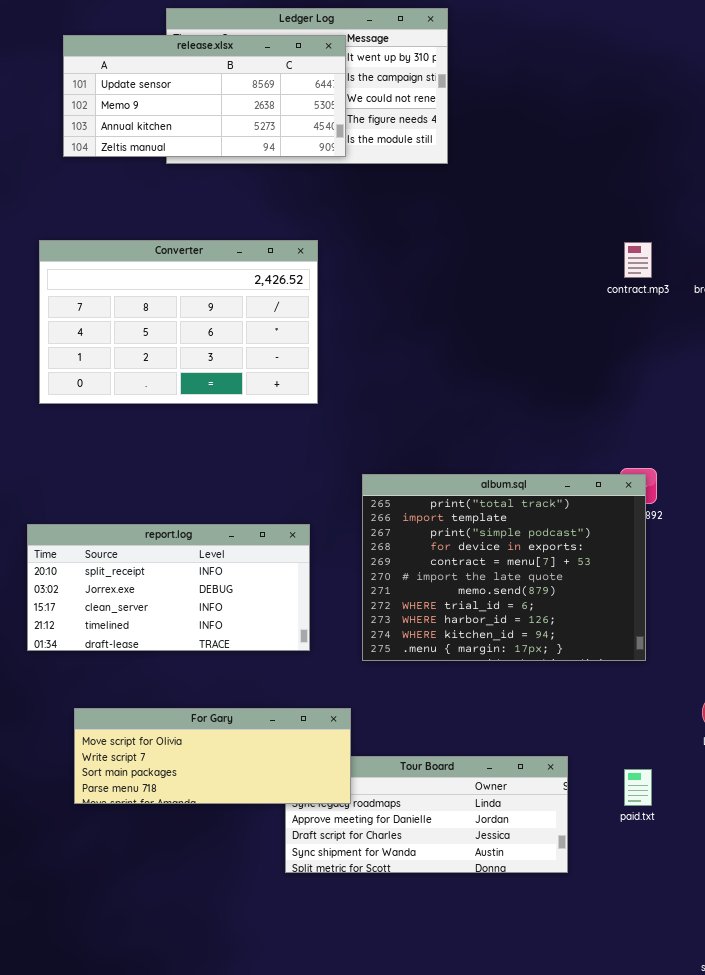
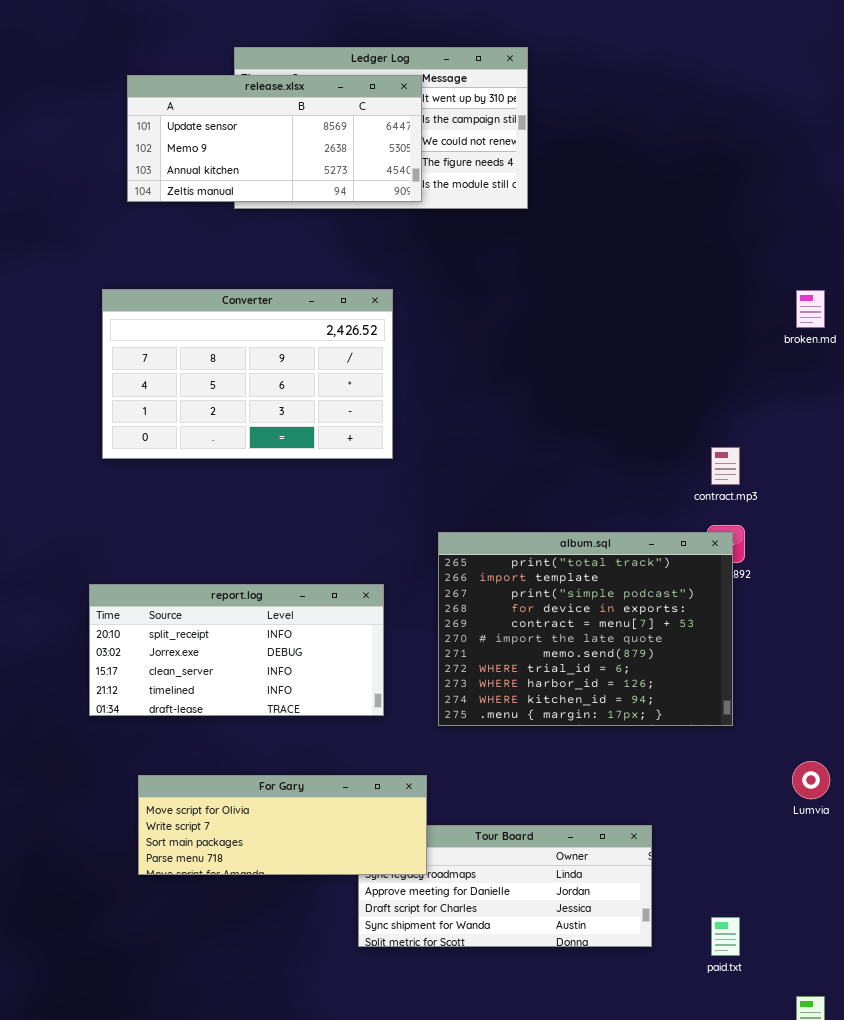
contract.mp3: [624,242,652,278] -> [711,447,740,485], moved
paid.txt: [624,769,652,806] -> [711,917,740,956], moved

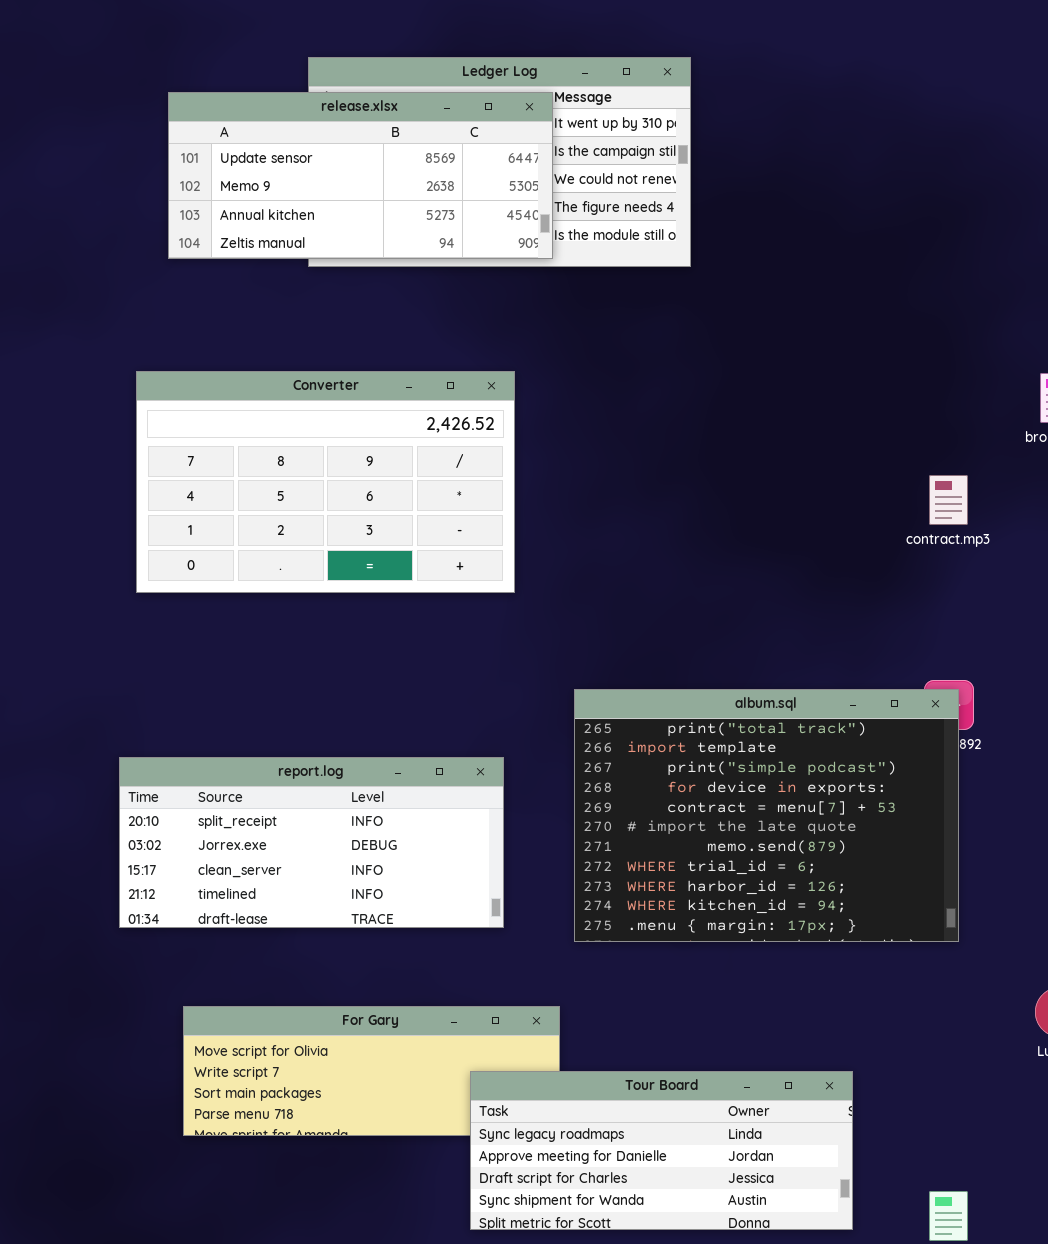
contract.mp3: [711,447,740,485] -> [929,475,968,525], moved
Tour Board: [358,825,652,947] -> [470,1071,853,1230], raised

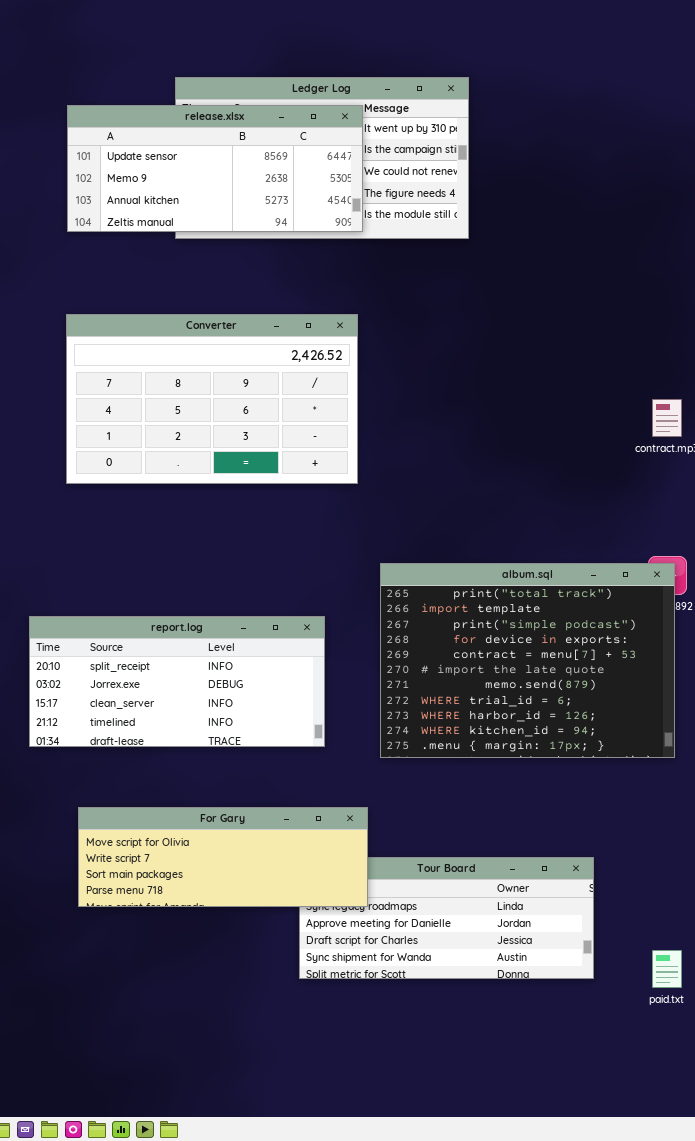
Converter: [136,371,515,593] -> [66,314,358,484], moved
For Gary: [183,1006,560,1136] -> [78,807,368,907], raised

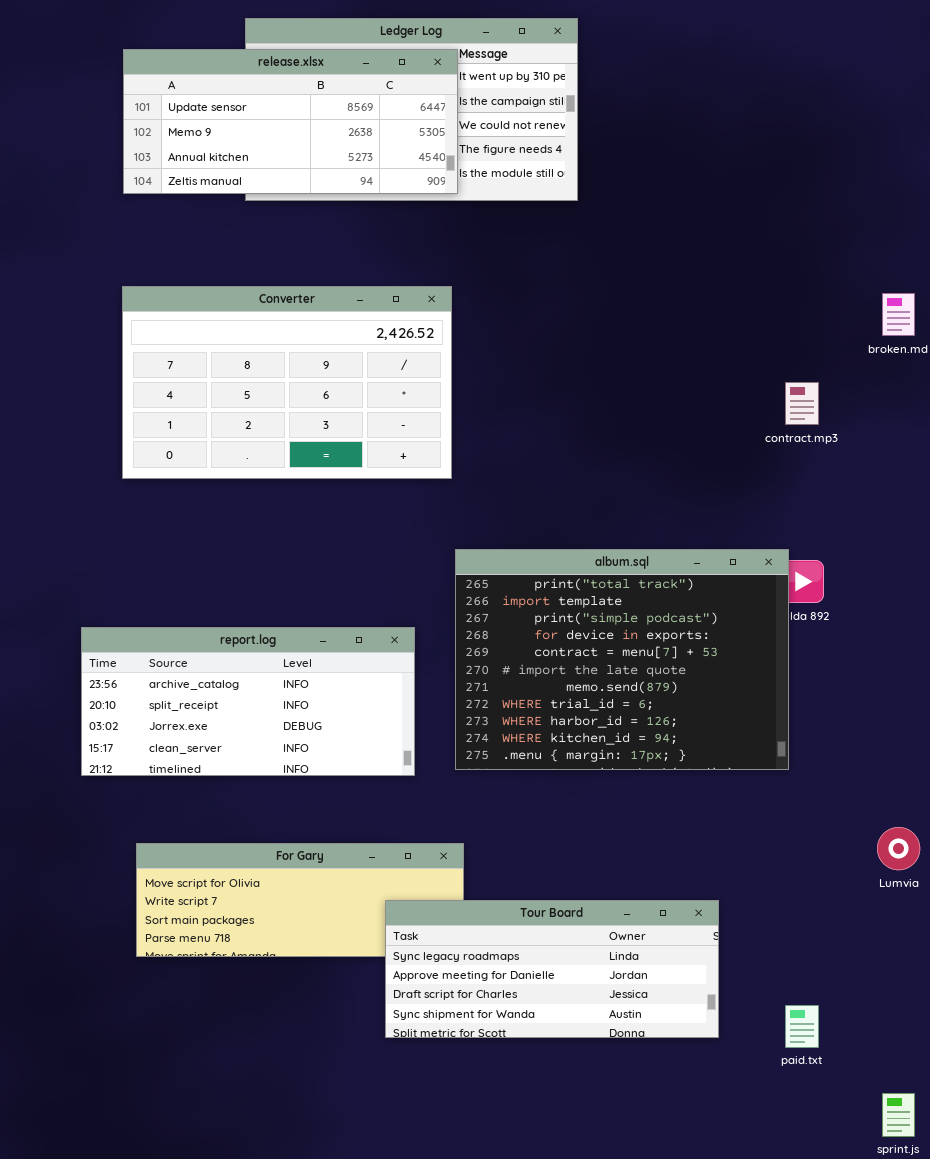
album.sql: [380,563,675,758] -> [455,549,789,770], moved
report.log: [29,616,325,747] -> [81,627,415,776], scrolled up 1 row
Tour Board: [299,857,594,979] -> [385,900,719,1038], raised

